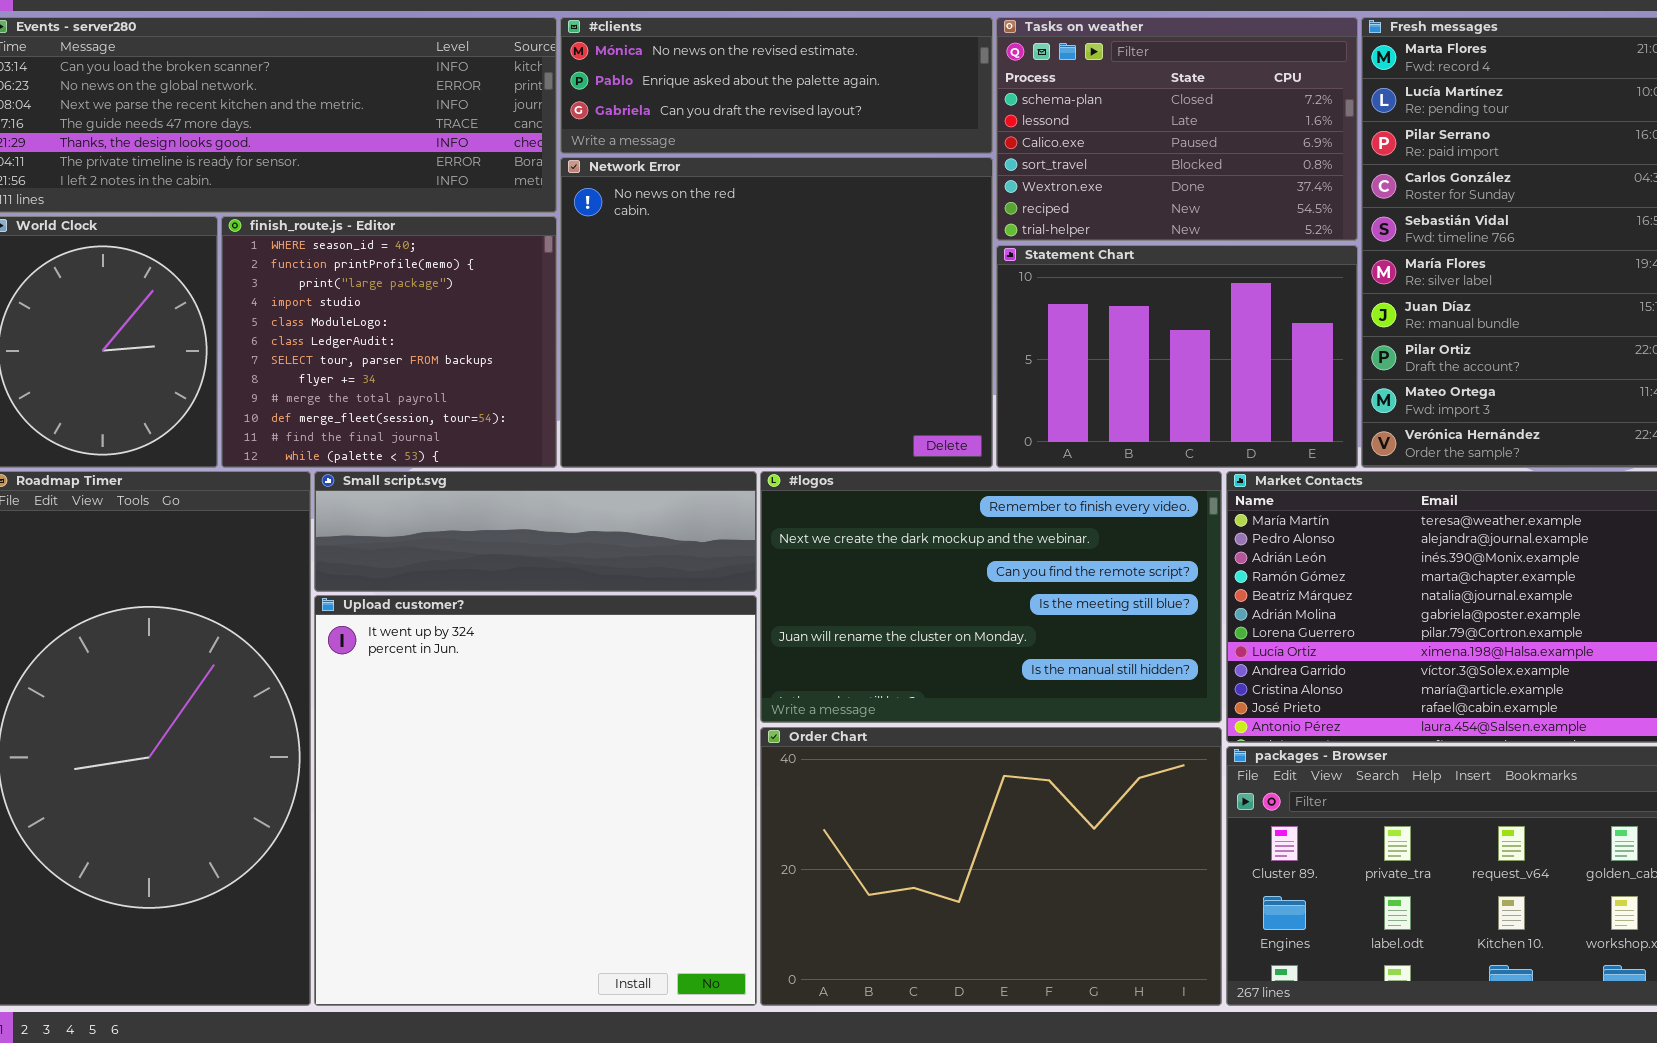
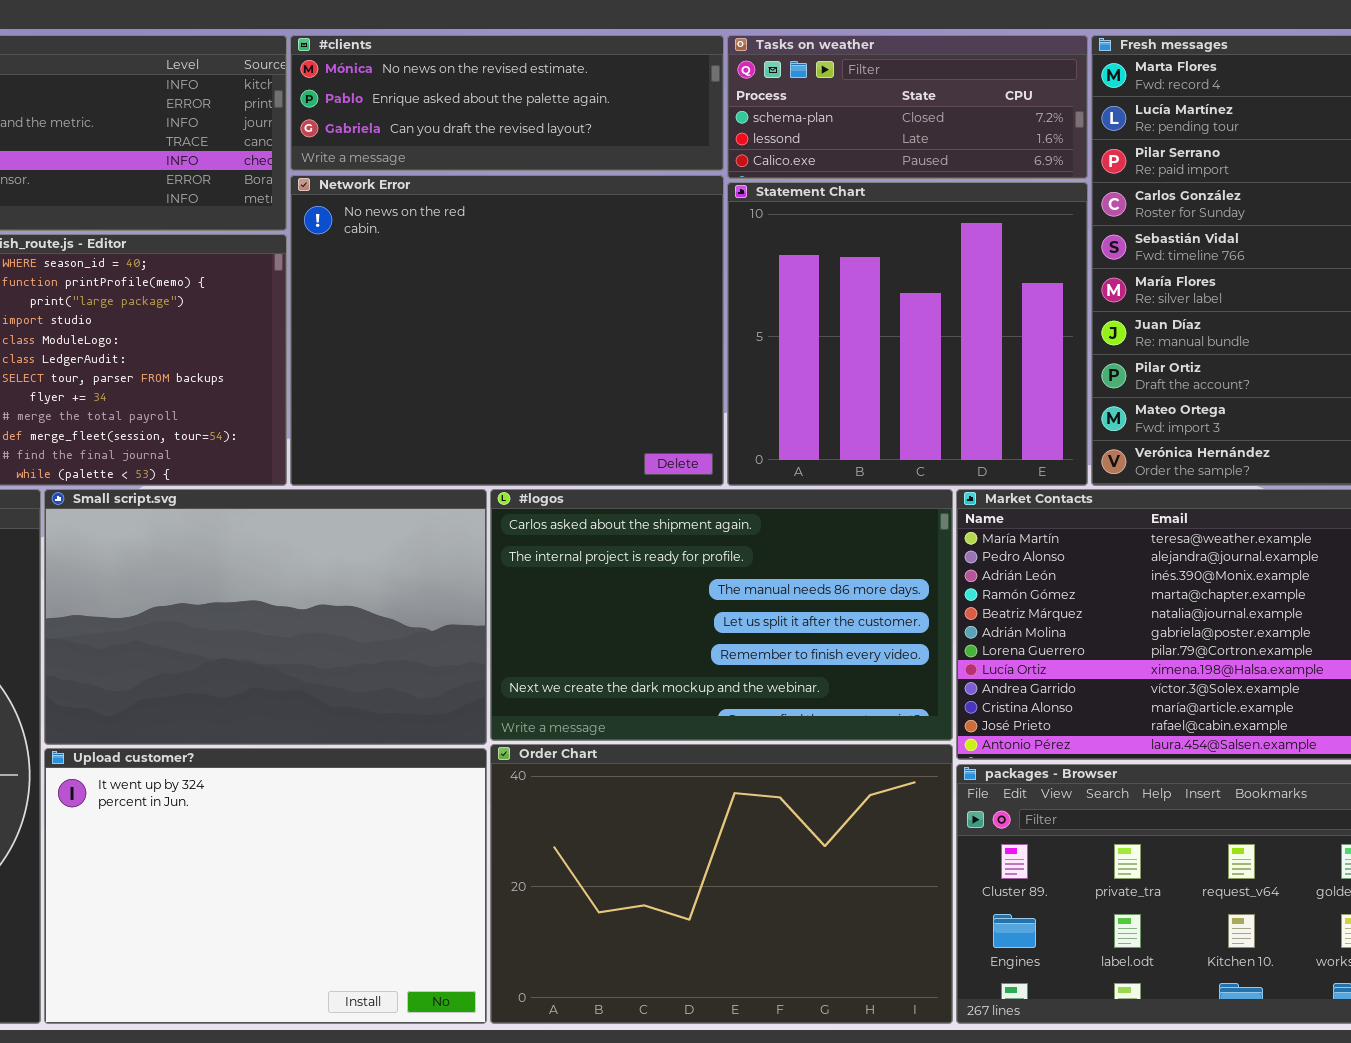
Tasks on weather: [996,17,1358,241] -> [727,35,1088,179], resized
Statement Chart: [996,245,1358,468] -> [727,182,1088,486], resized
Small script.svg: [314,471,757,592] -> [44,489,487,745], resized
#logos: [760,471,1222,723] -> [490,489,953,741], scrolled up 4 rows
Upload customer?: [314,595,757,1006] -> [44,748,487,1024], resized

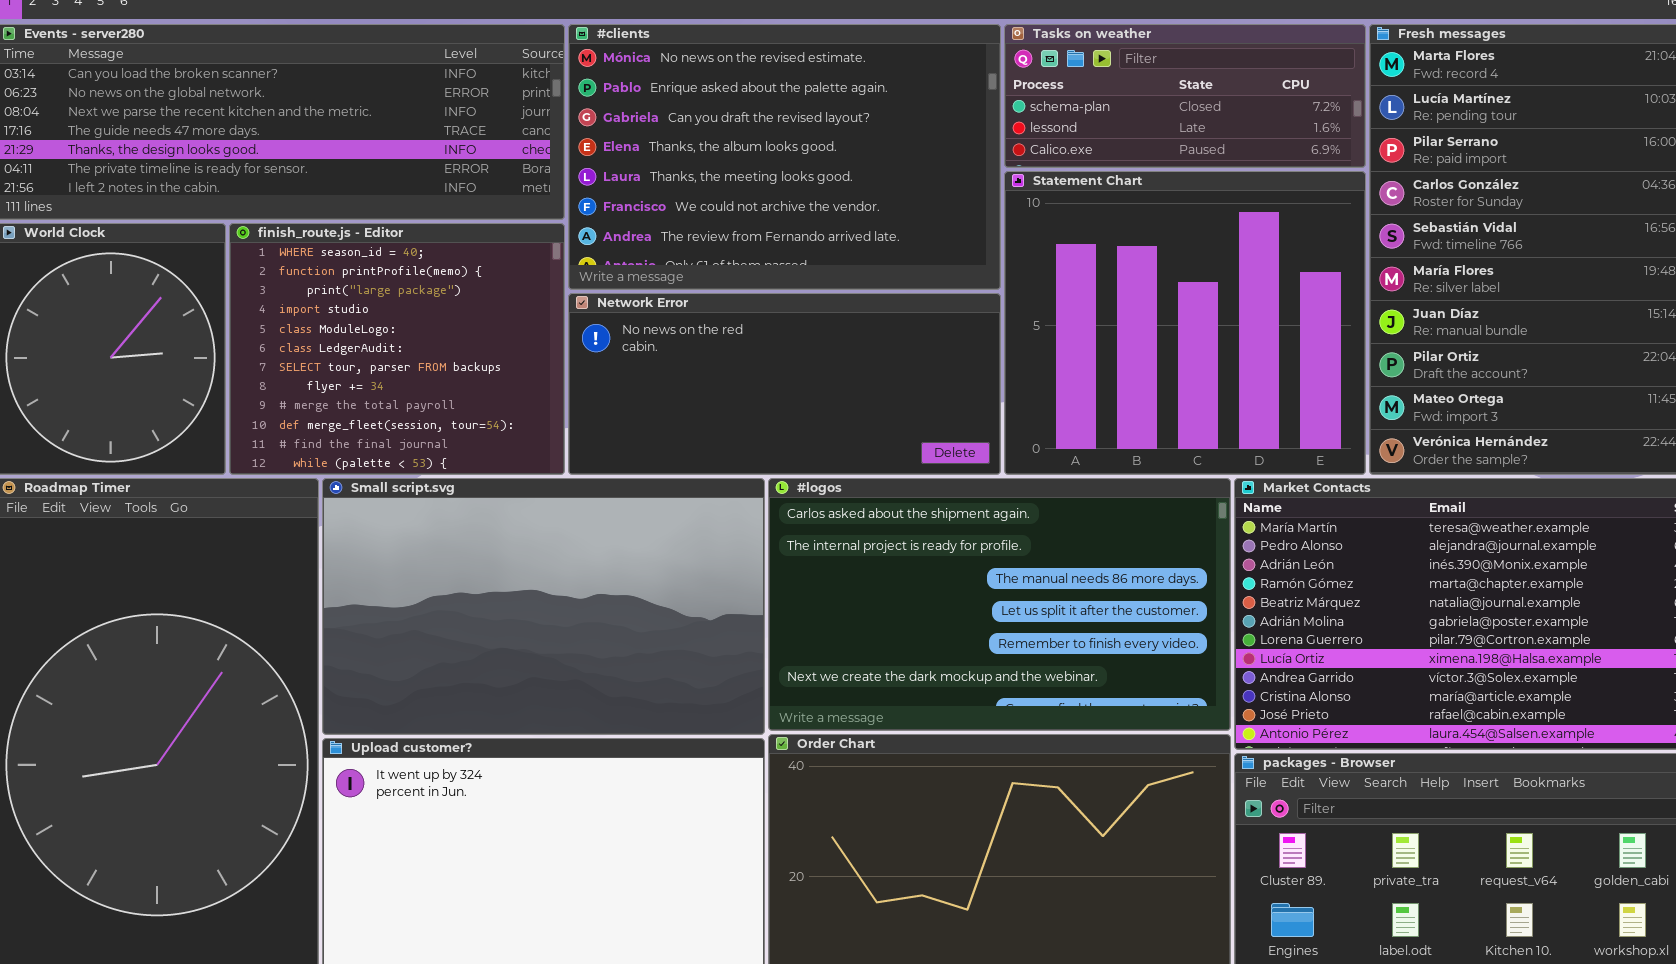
#clients: [290,35,724,171] -> [568,24,1001,290], resized
Network Error: [290,175,724,486] -> [568,293,1001,475], resized

